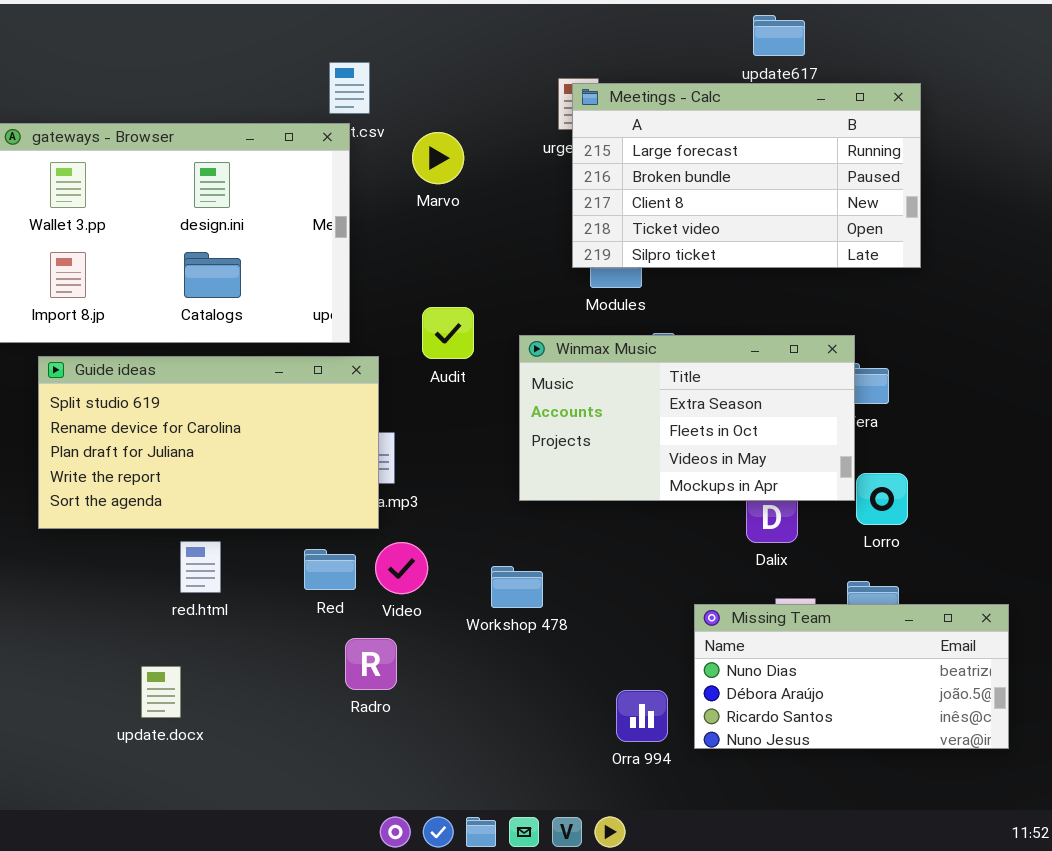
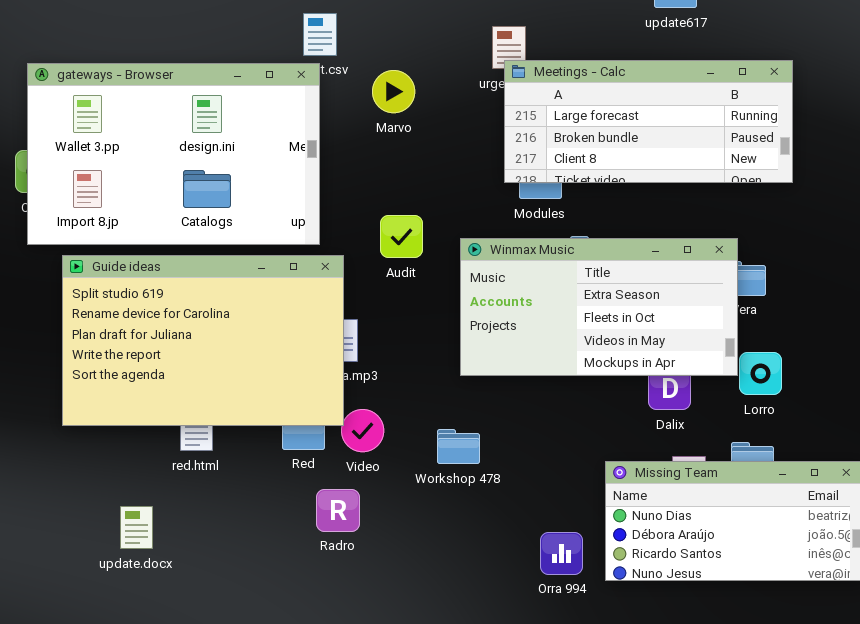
Meetings - Calc: [572,83,921,268] -> [504,60,793,183], resized
Guide ideas: [38,356,379,529] -> [62,255,344,426], resized
update.docx: [141,666,181,718] -> [120,506,153,549], moved

